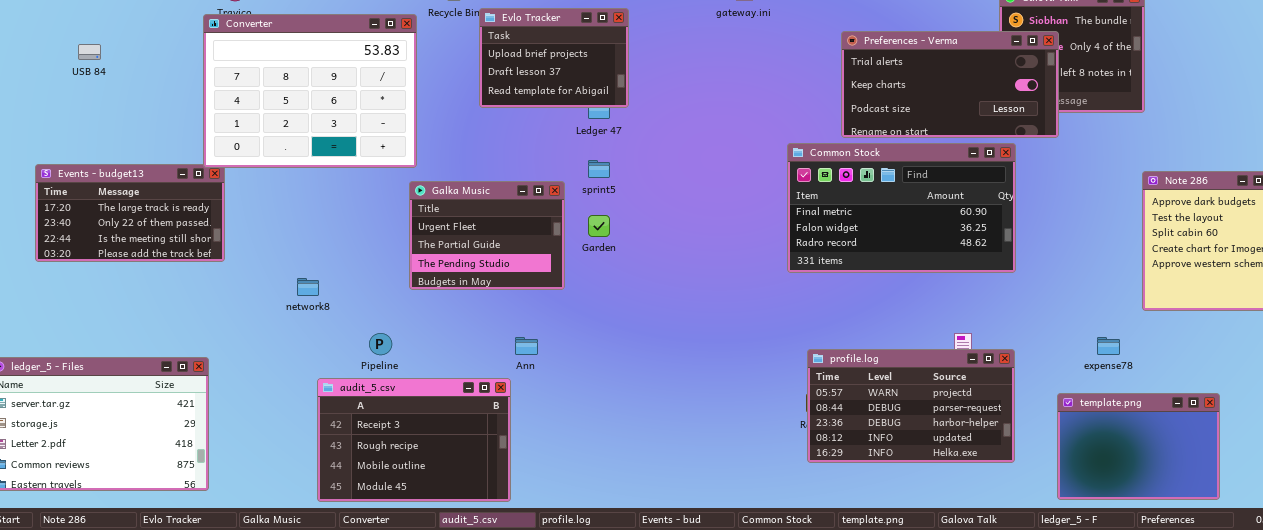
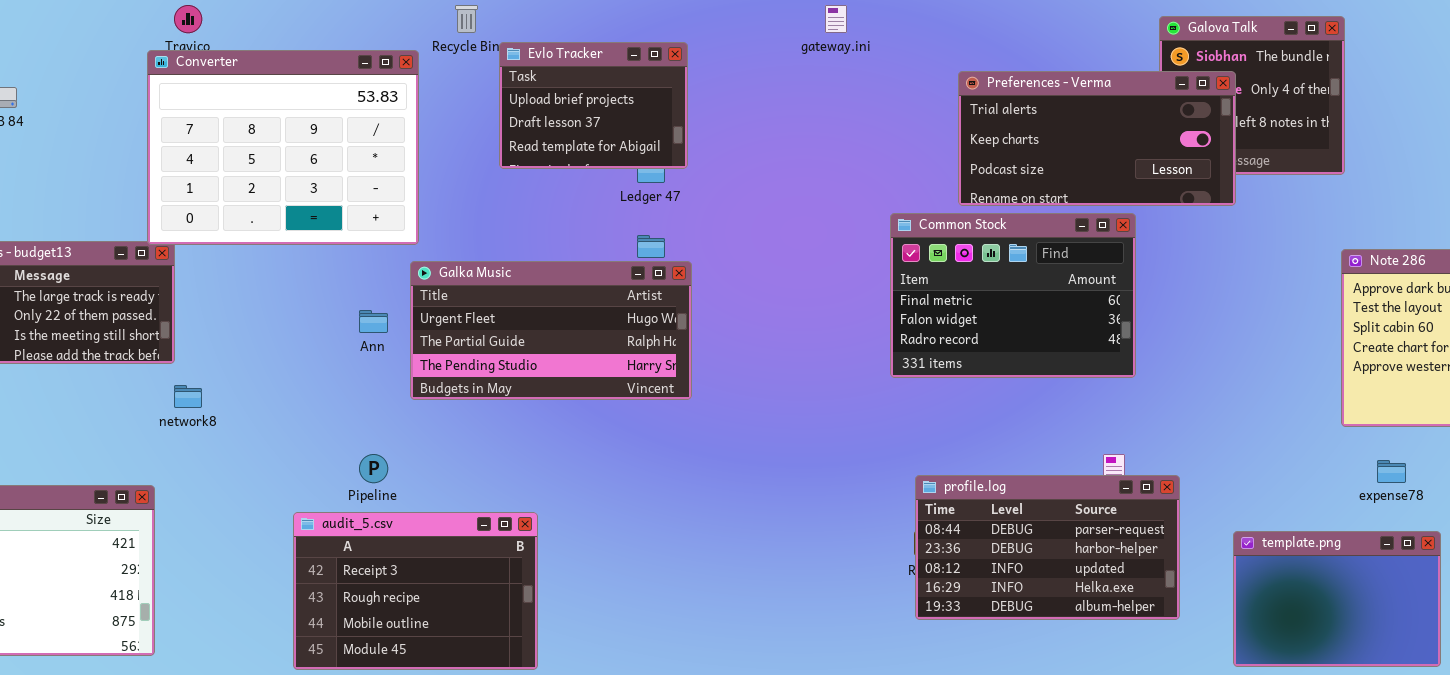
Common Stock: [787,143,1016,273] -> [890,213,1136,378], resized
Galka Music: [409,181,565,290] -> [410,261,692,400], resized
network8: [297,278,319,296] -> [174,385,202,408], moved
Ann: [515,337,538,355] -> [359,310,388,333], moved
expense78: [1097,337,1120,355] -> [1377,460,1406,483], moved
profile.log: [807,349,1015,463] -> [915,475,1180,620], scrolled down 1 row

